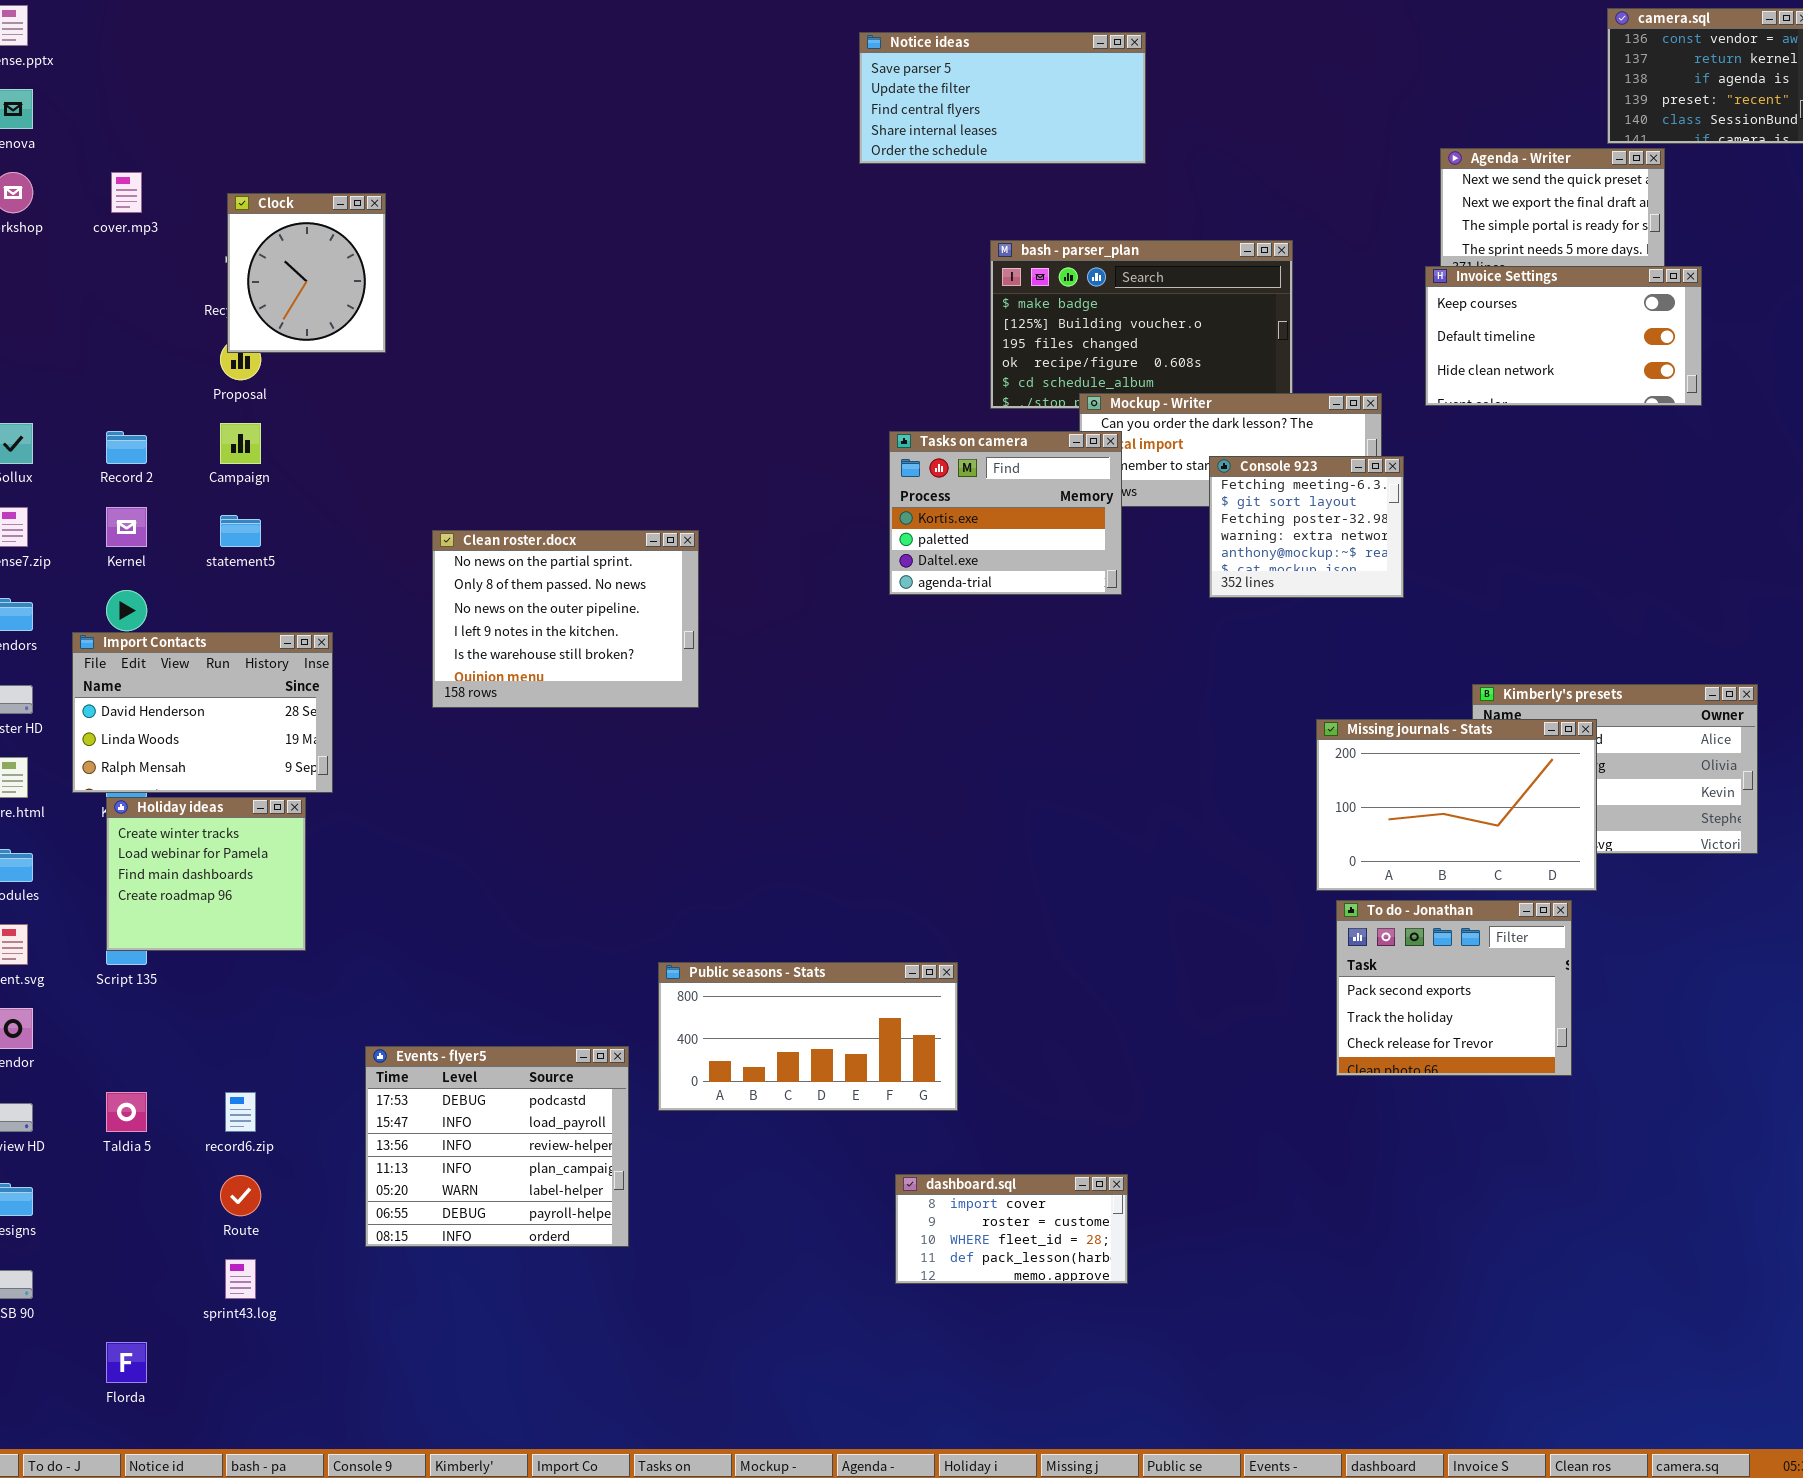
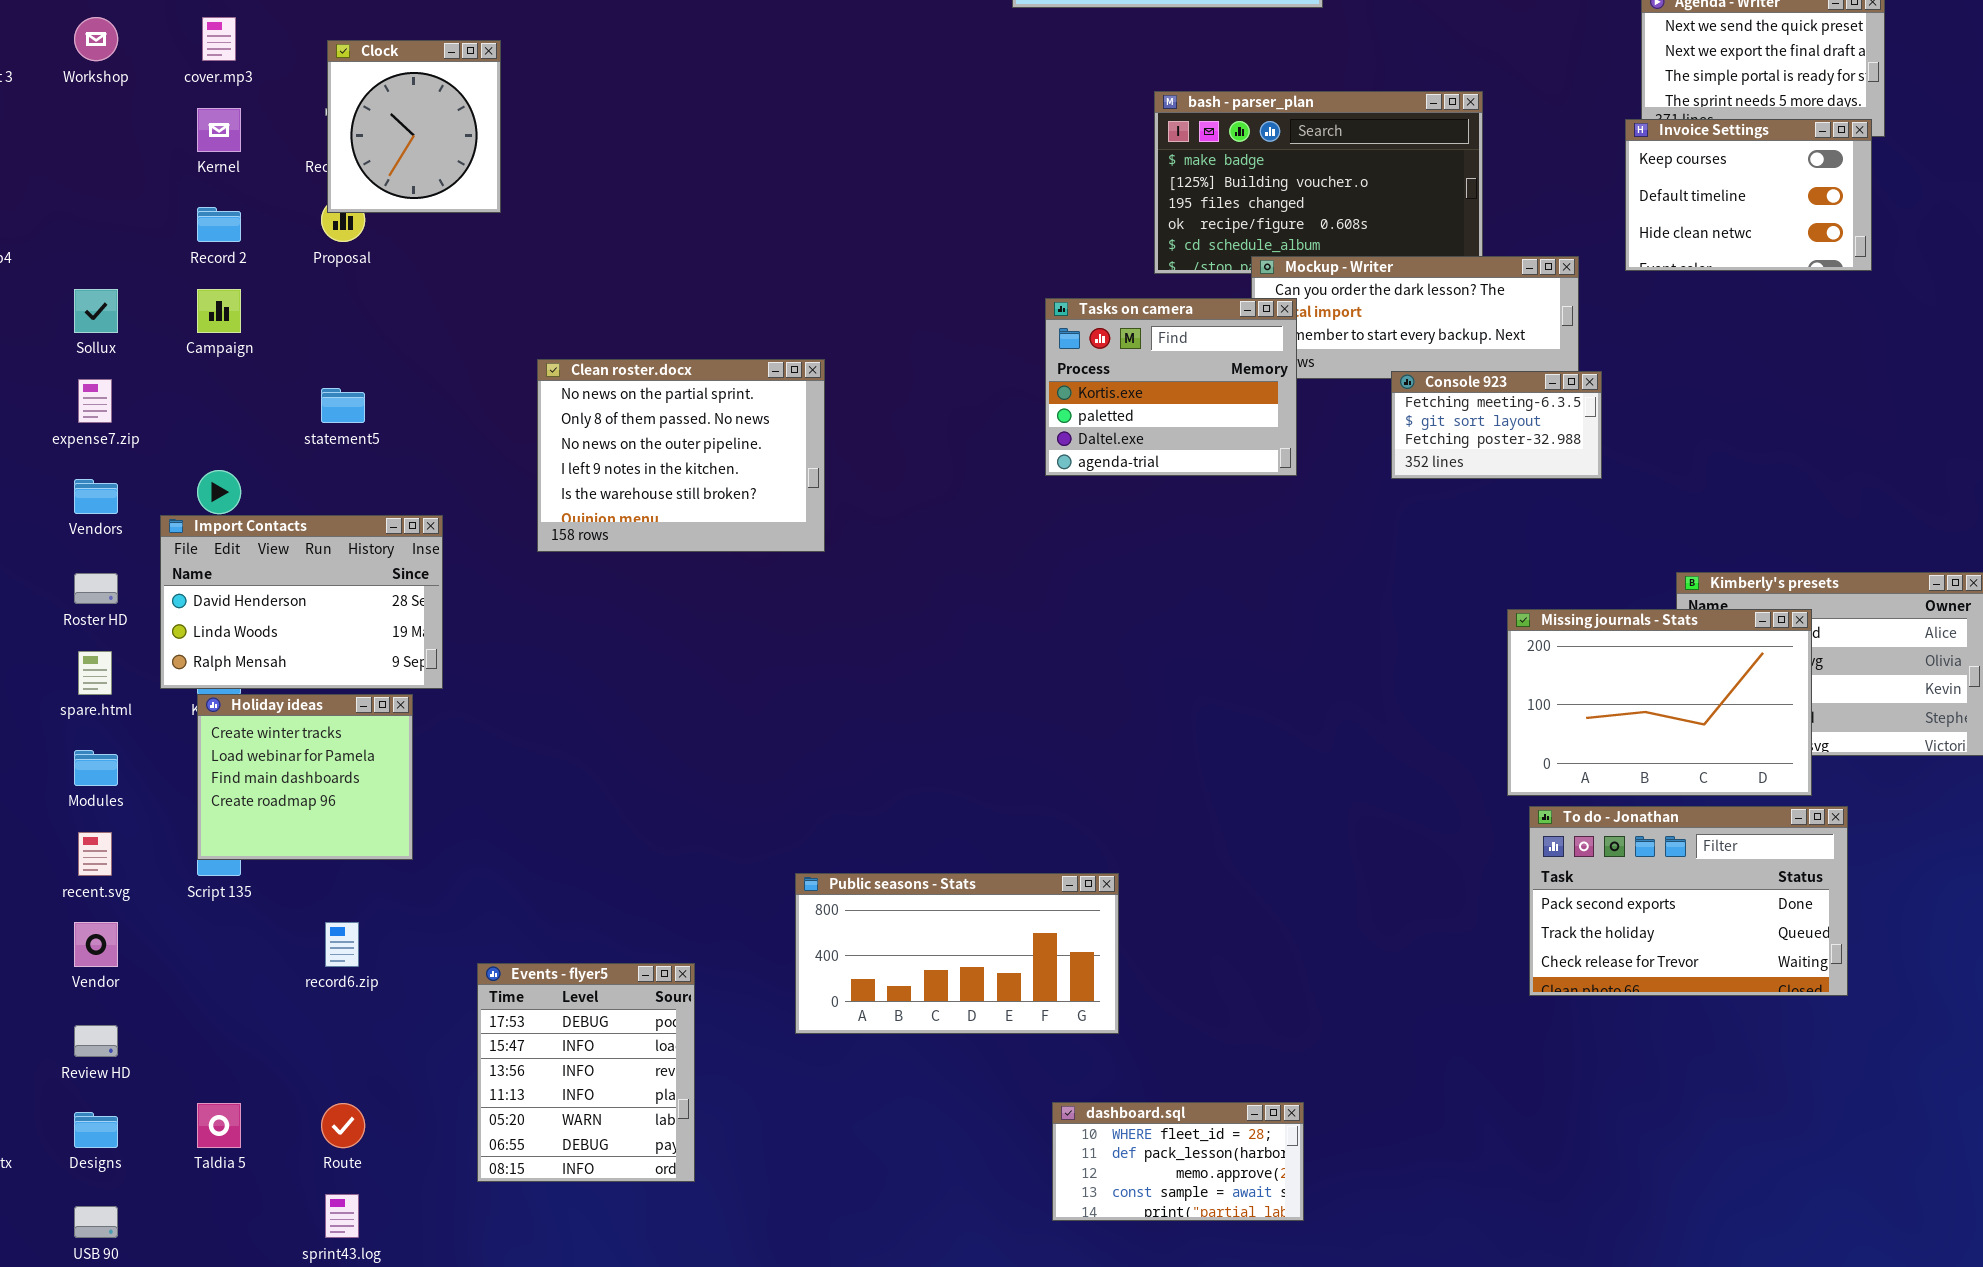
Invoice Settings: [1425,266,1702,406] -> [1625,119,1872,271], resized
Campaign: [220,423,261,464] -> [197,289,241,333], moved
Record 2: [106,431,147,464] -> [197,207,241,242], moved
Console 923: [1209,456,1404,598] -> [1391,371,1602,479], resized
Kernel: [106,507,147,547] -> [197,108,241,152], moved
Clean roster.docx: [432,530,699,708] -> [537,359,825,552], moved
To do - Jonathan: [1336,900,1572,1076] -> [1529,806,1848,996], resized
Events - flyer5: [365,1046,629,1247] -> [477,963,695,1182], resized
Taldia 5: [106,1092,147,1132] -> [197,1103,241,1148], moved
record6.zip: [225,1092,256,1132] -> [325,922,359,967], moved
dashboard.sql: [895,1174,1128,1284] -> [1052,1102,1304,1221], scrolled down 2 rows

